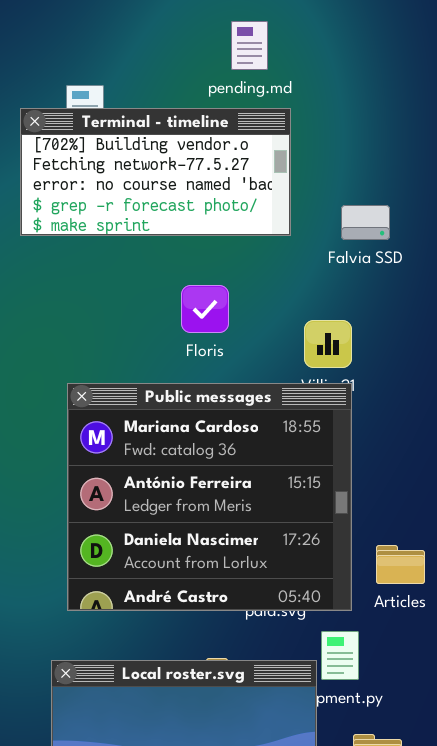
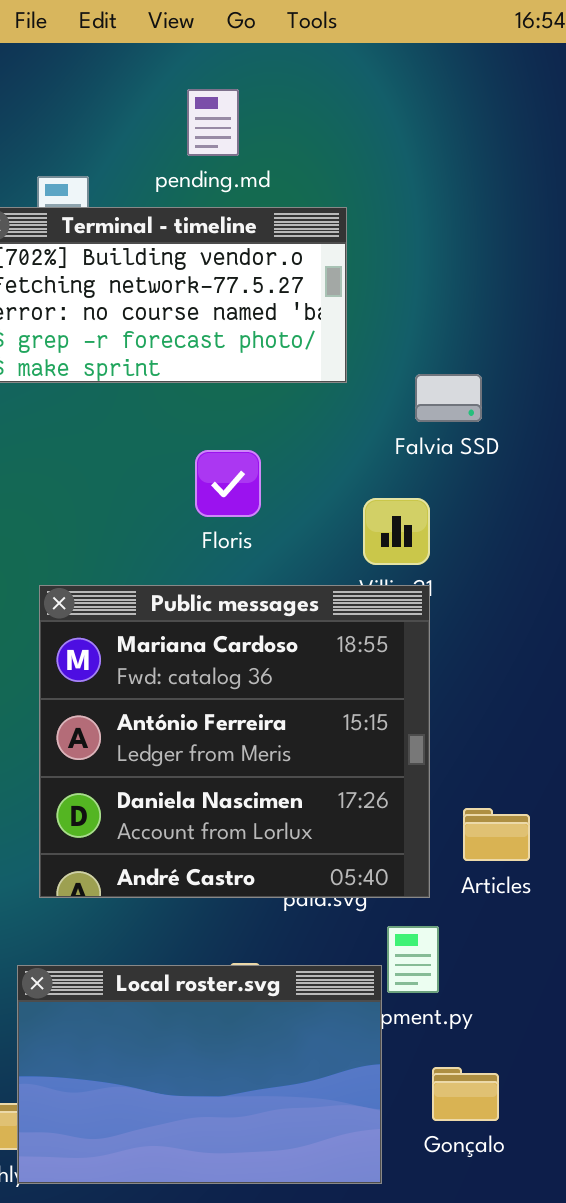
pending.md: [231,21,268,70] -> [187,89,239,156], moved
Falvia SSD: [341,205,390,240] -> [415,374,482,422], moved

